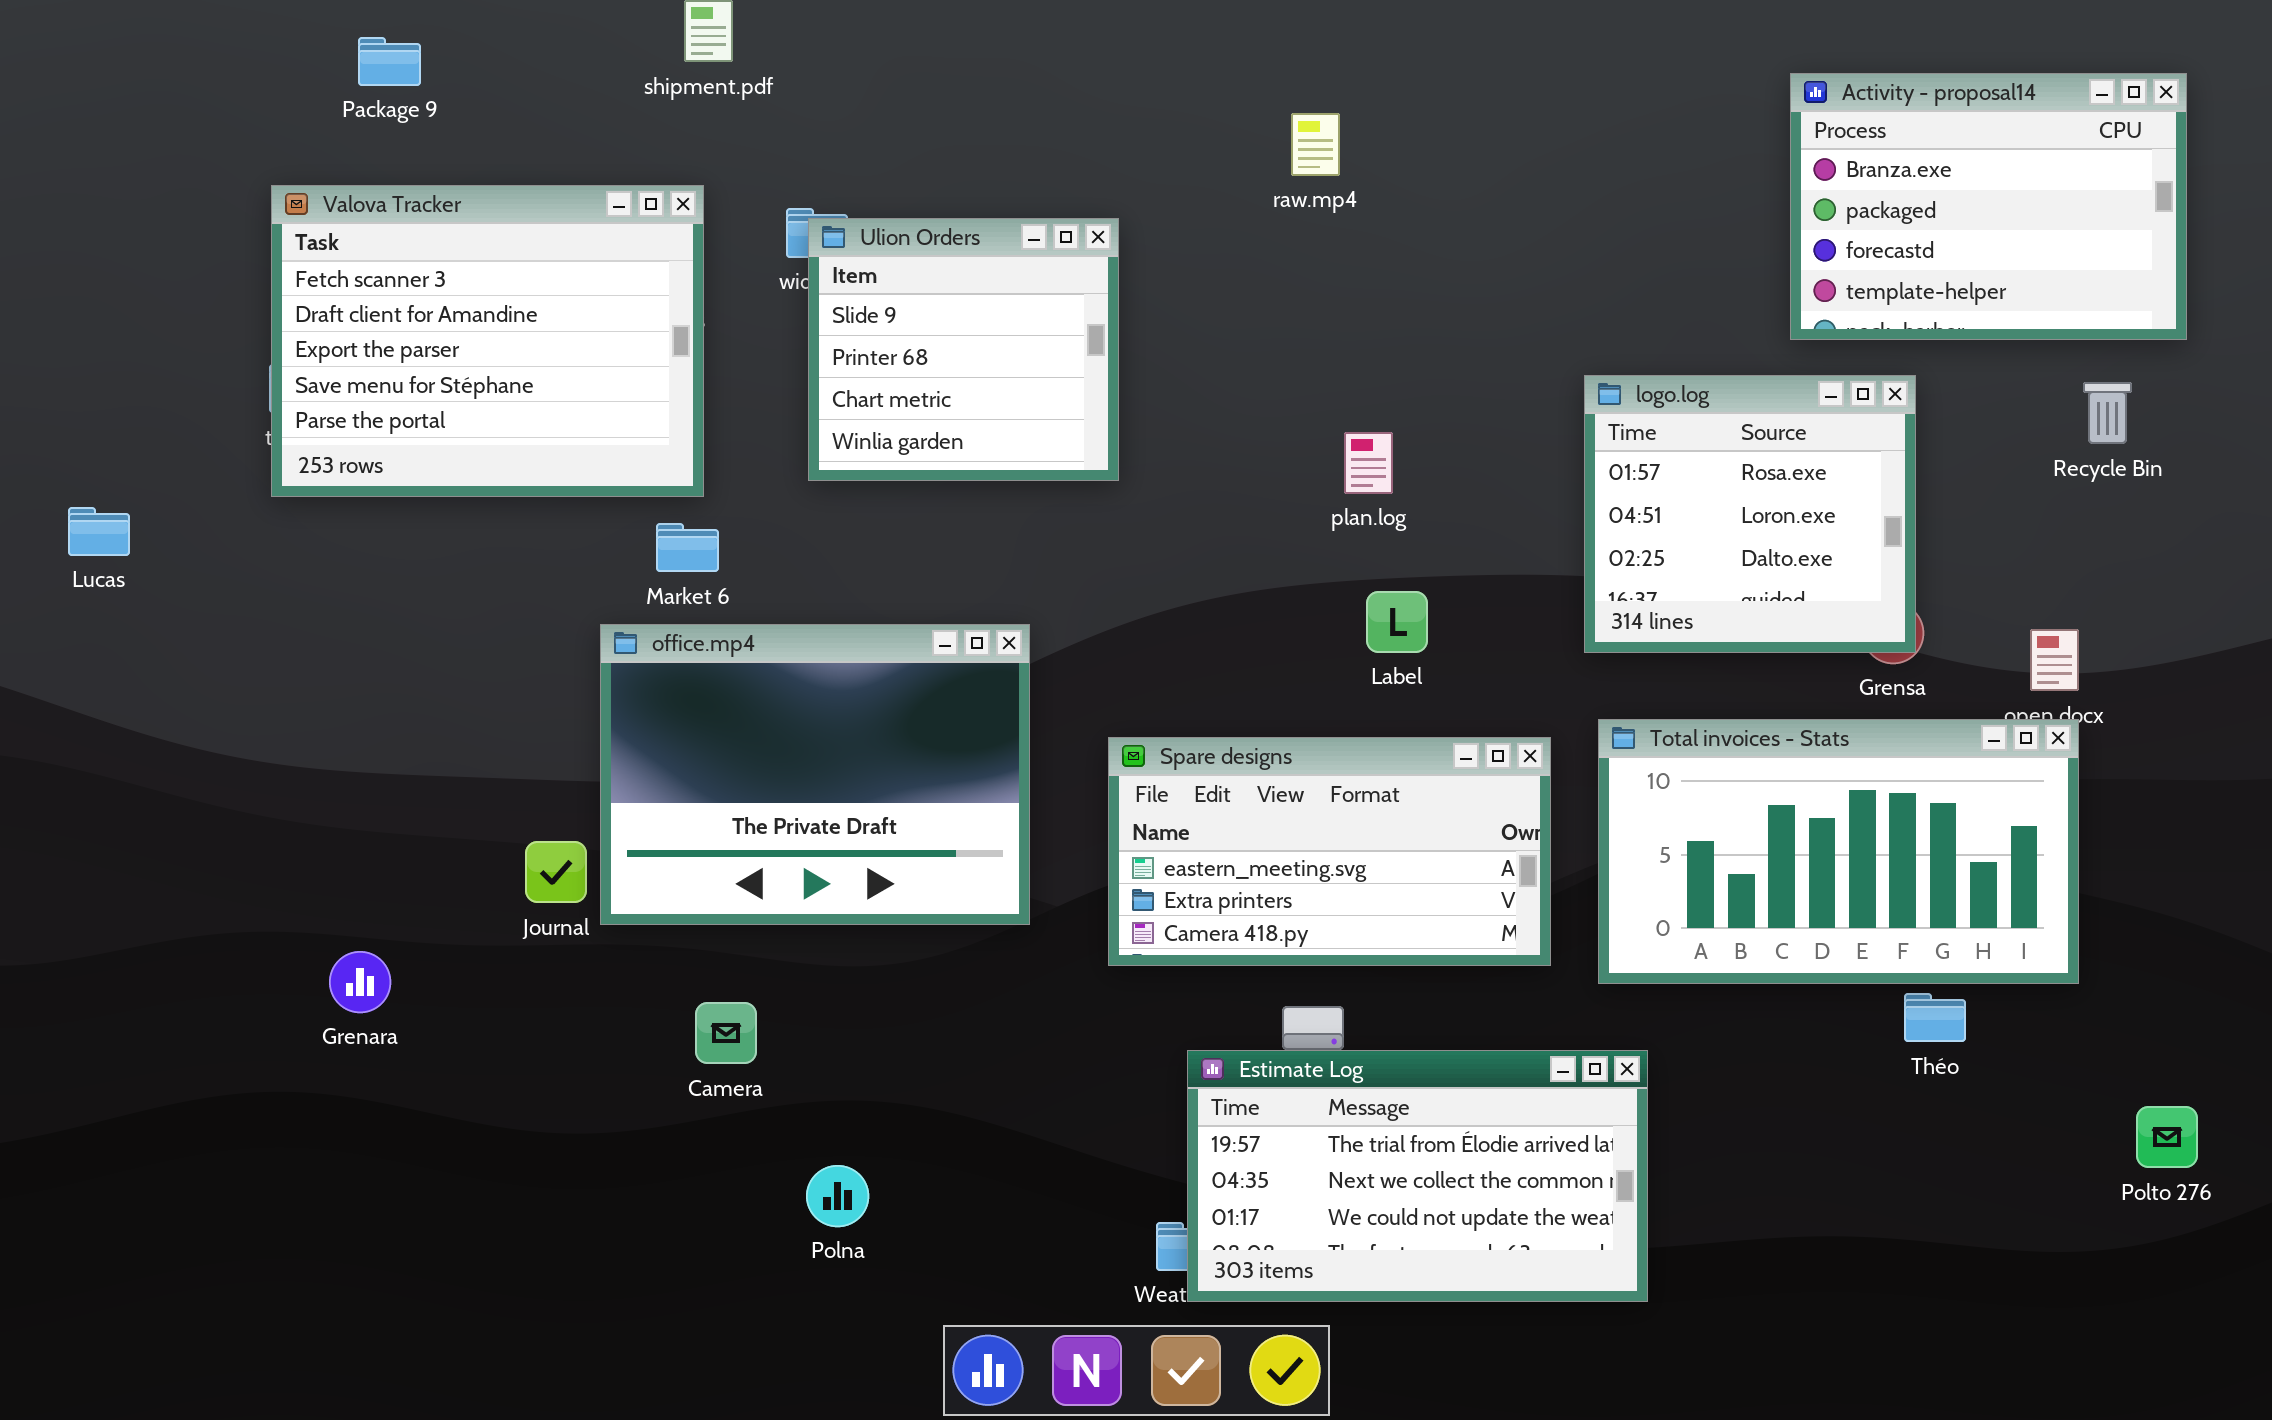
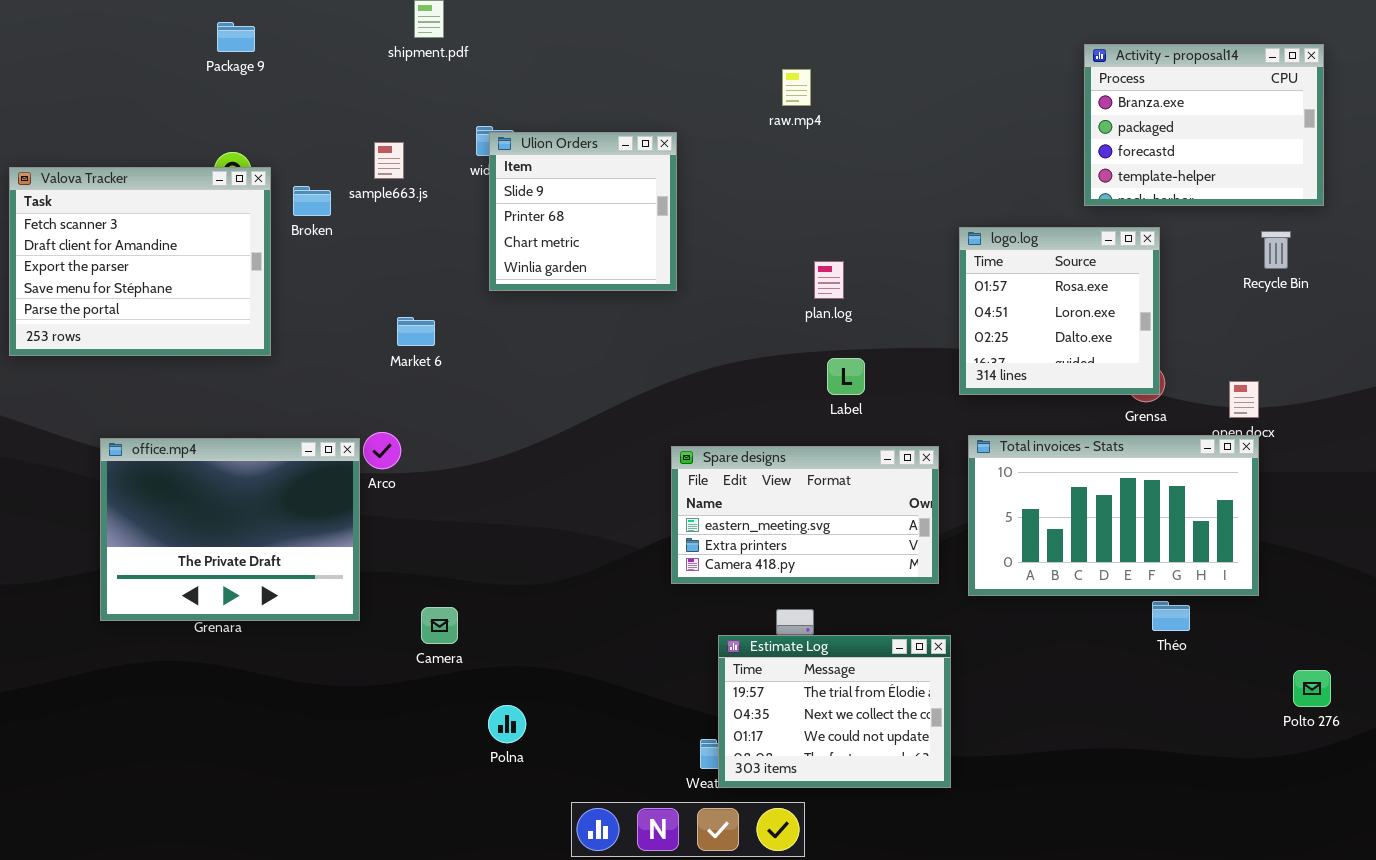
Valova Tracker: [271,185,704,497] -> [9,167,271,356], moved
office.mp4: [600,624,1030,925] -> [100,438,360,621], moved
Estimate Log: [1187,1050,1648,1302] -> [718,635,951,788], resized

